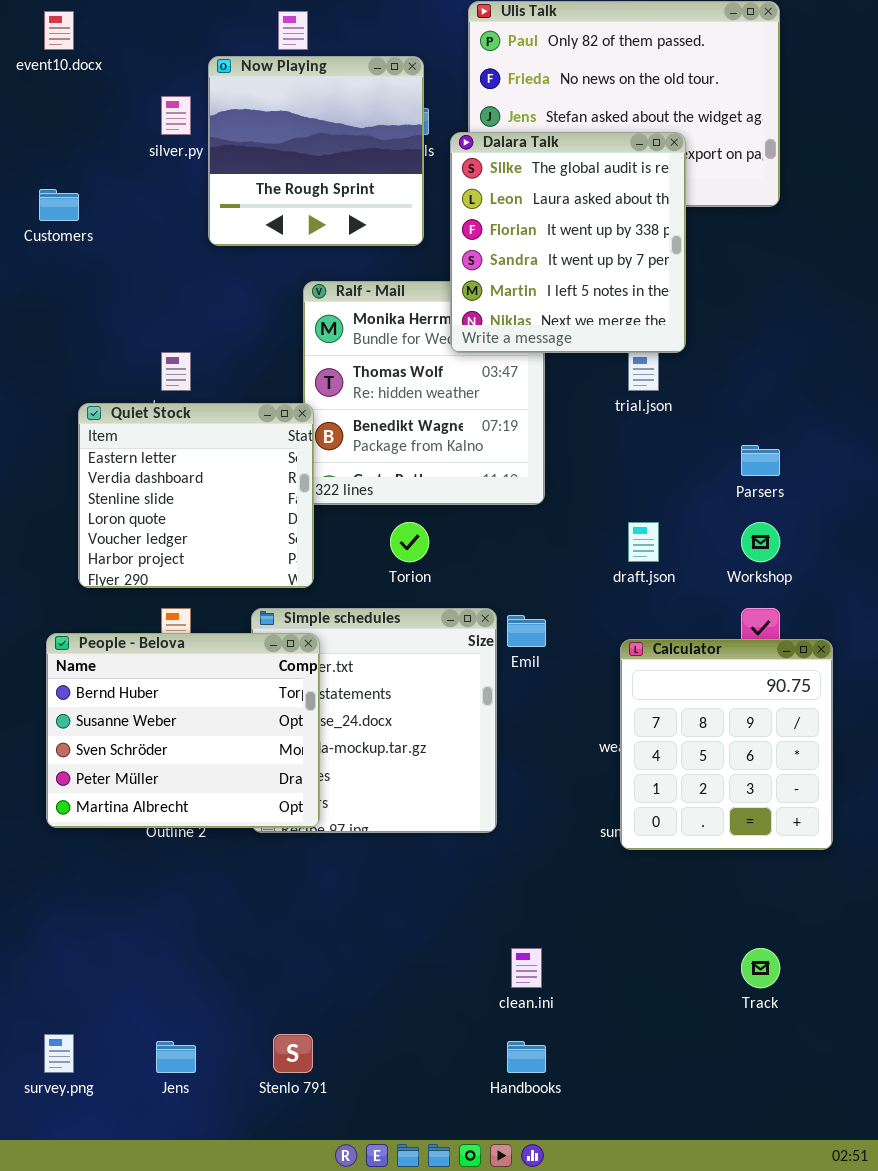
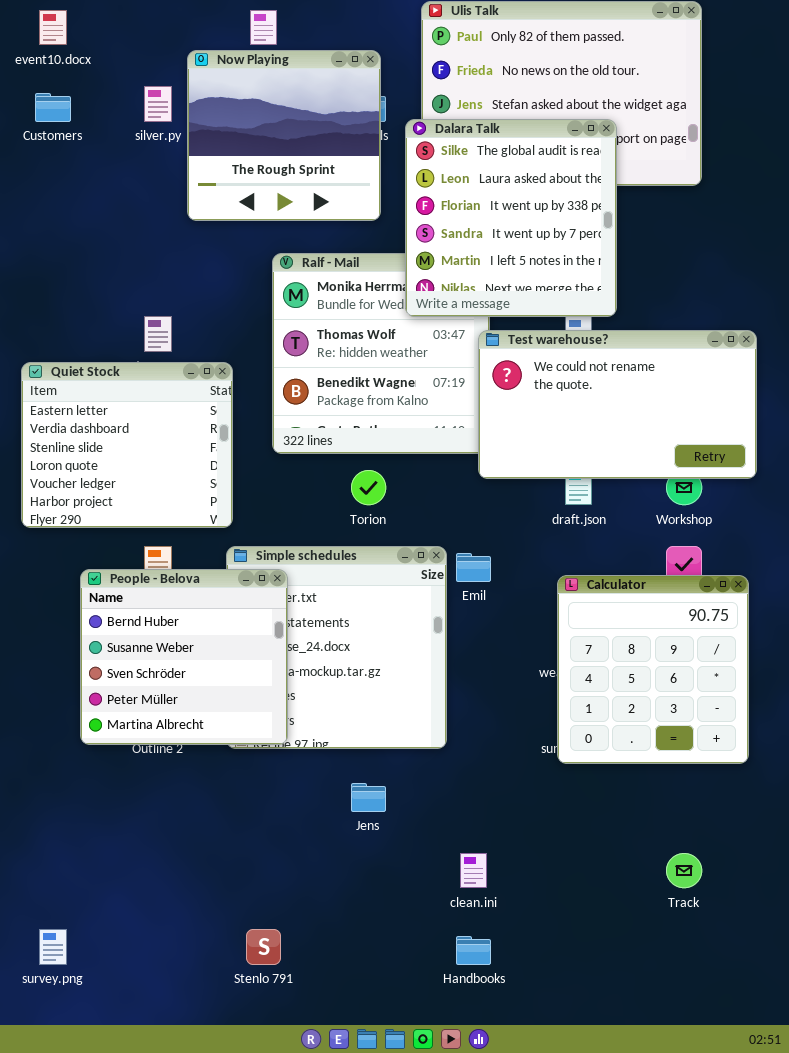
Customers: [39,189,79,221] -> [35,93,71,122], moved
Test warehouse?: none -> [478,330,757,479], opened
Quiet Stock: [78,403,314,588] -> [21,362,233,528], moved
People - Belova: [46,633,320,828] -> [80,569,288,745], resized
Jens: [156,1041,196,1073] -> [351,783,386,812], moved

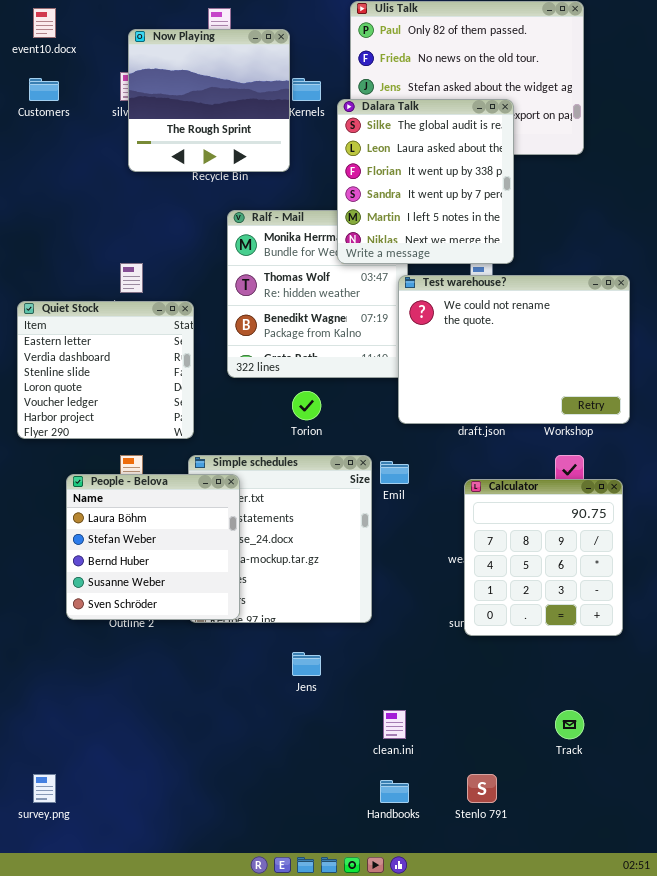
Now Playing: [187,50,381,221] -> [128,29,290,172], moved
Test warehouse?: [478,330,757,479] -> [398,275,630,424], resized
People - Belova: [80,569,288,745] -> [66,474,240,620], scrolled up 2 rows
Stenlo 791: [246,929,281,965] -> [467,774,497,803], moved

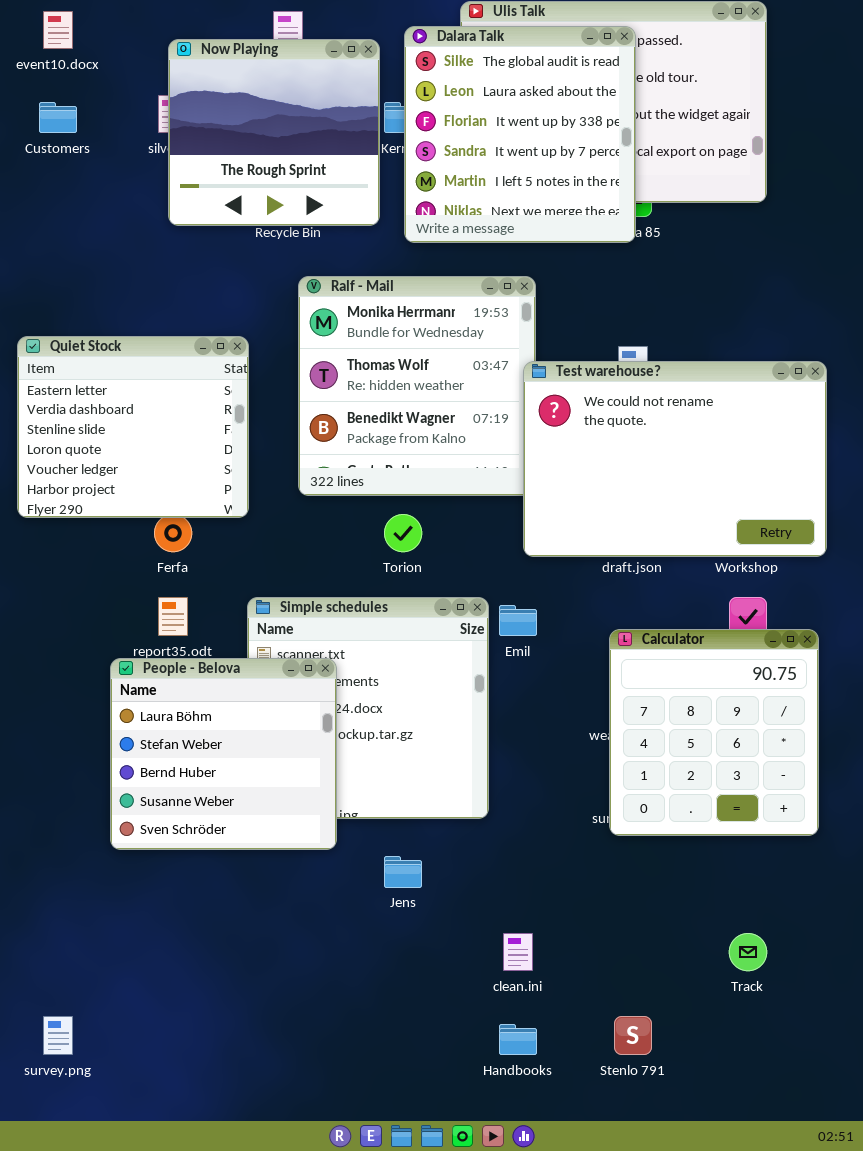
Dalara Talk: [337,99,514,264] -> [404,26,636,243], moved
Quiet Stock: [17,301,194,439] -> [17,336,249,518], moved
People - Belova: [66,474,240,620] -> [110,658,337,850], moved

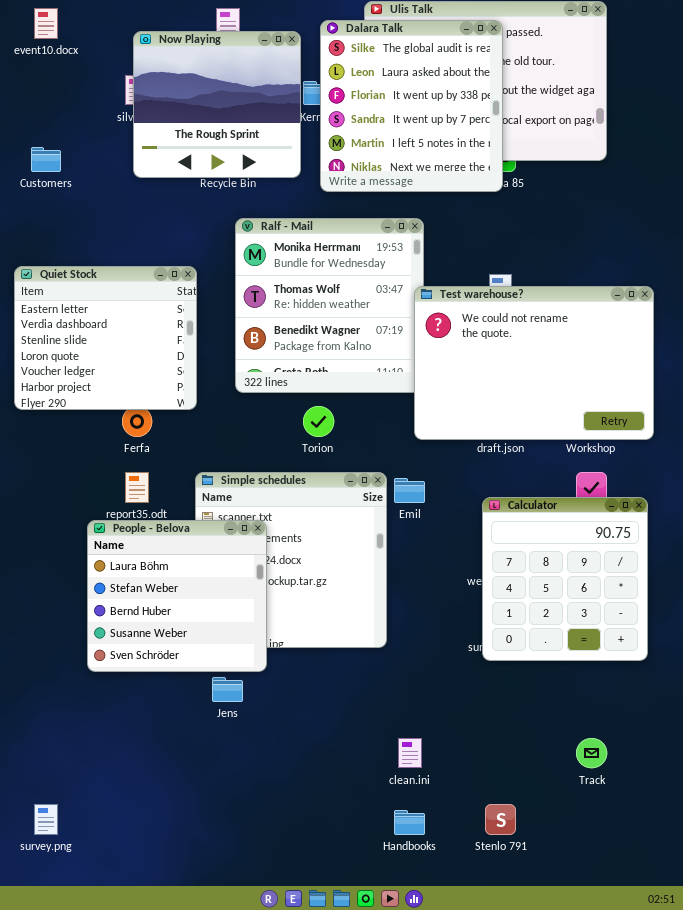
Customers: [39,102,77,133] -> [31,147,61,172], moved
Jens: [384,856,422,888] -> [212,677,243,702], moved

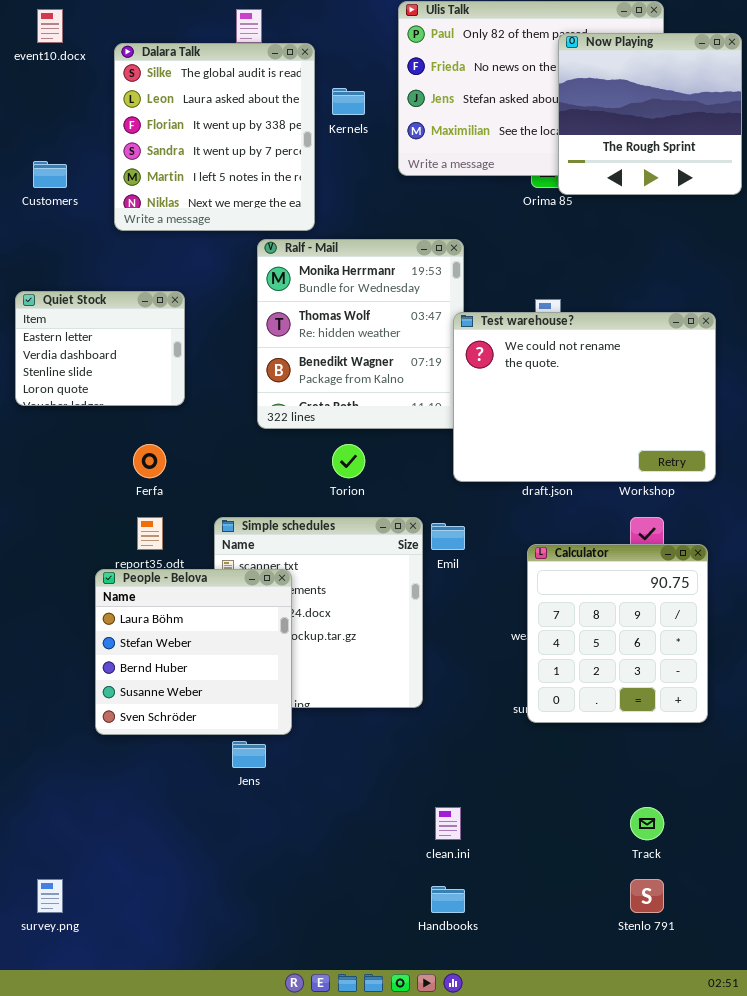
Dalara Talk: [320,20,503,192] -> [114,43,315,231], moved
Now Playing: [133,31,301,178] -> [558,33,742,195], moved
Quiet Stock: [14,266,197,410] -> [15,291,185,406], resized
Stenlo 791: [485,804,516,835] -> [630,879,664,913], moved

